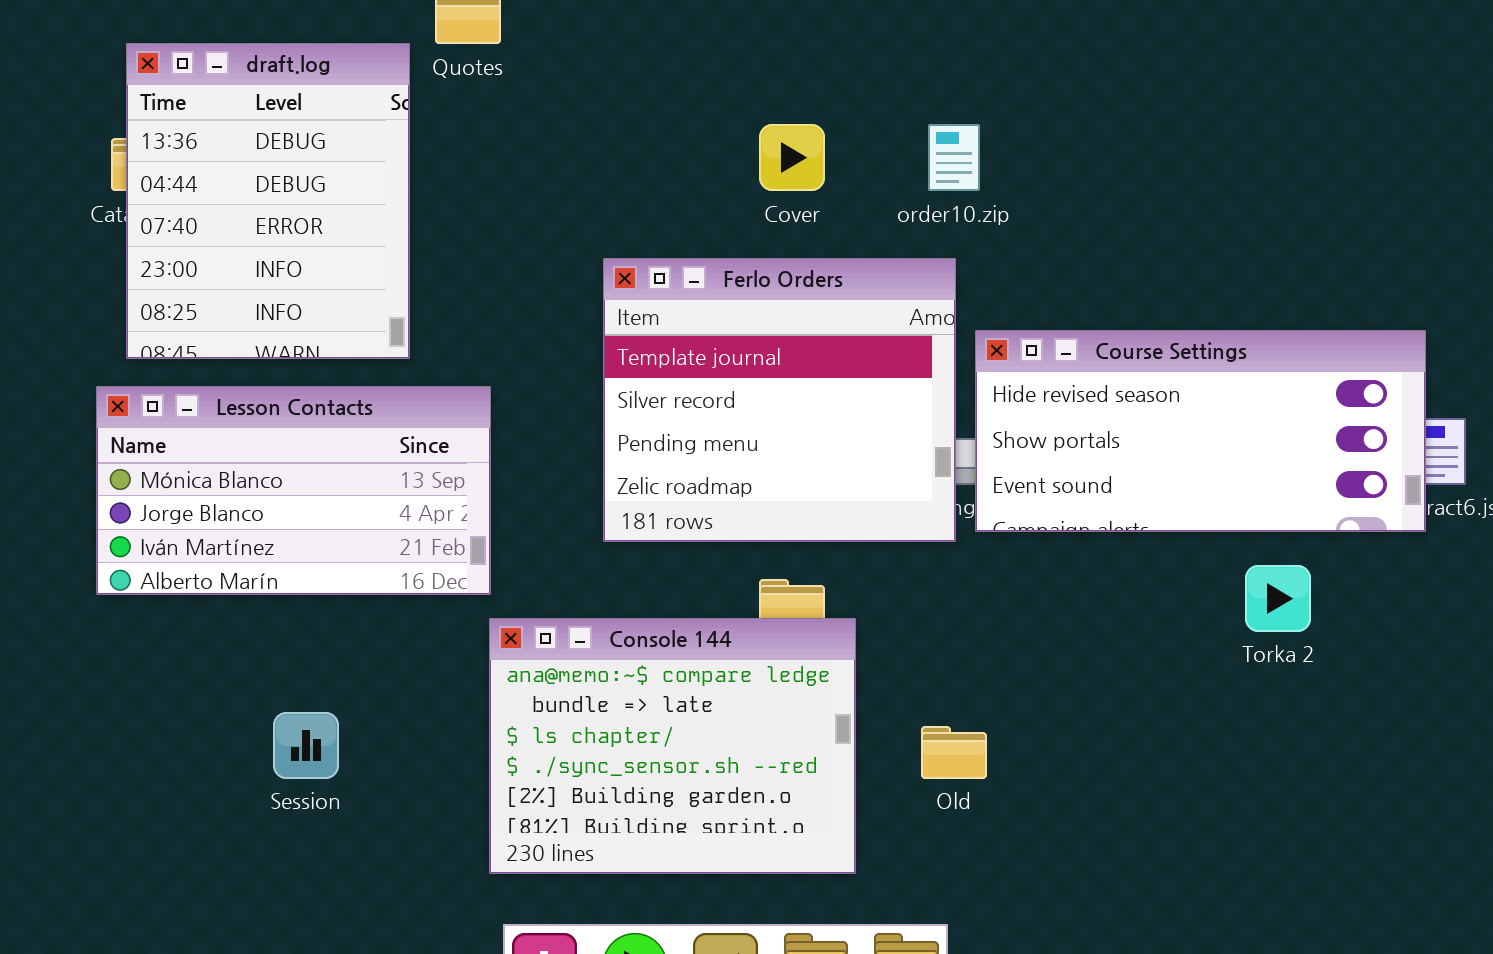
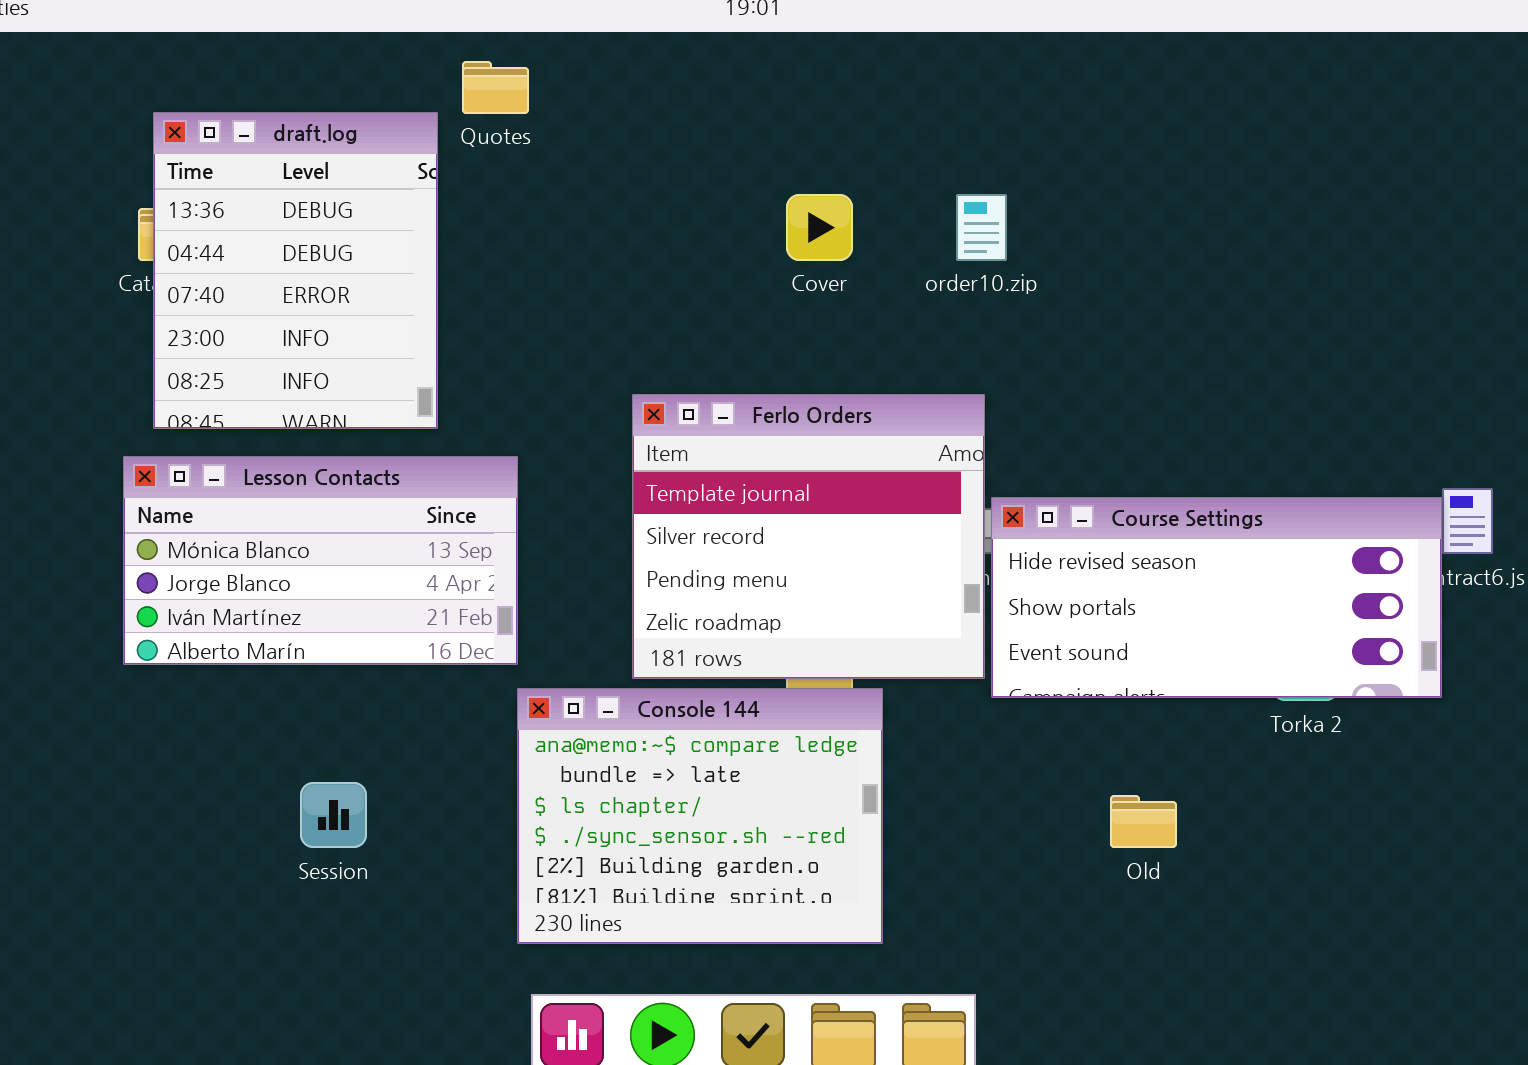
Ferlo Orders: [603,258,956,542] -> [632,394,985,679], moved
Course Settings: [975,330,1426,532] -> [991,497,1442,698], moved
Old: [921,726,987,779] -> [1110,795,1177,848], moved

